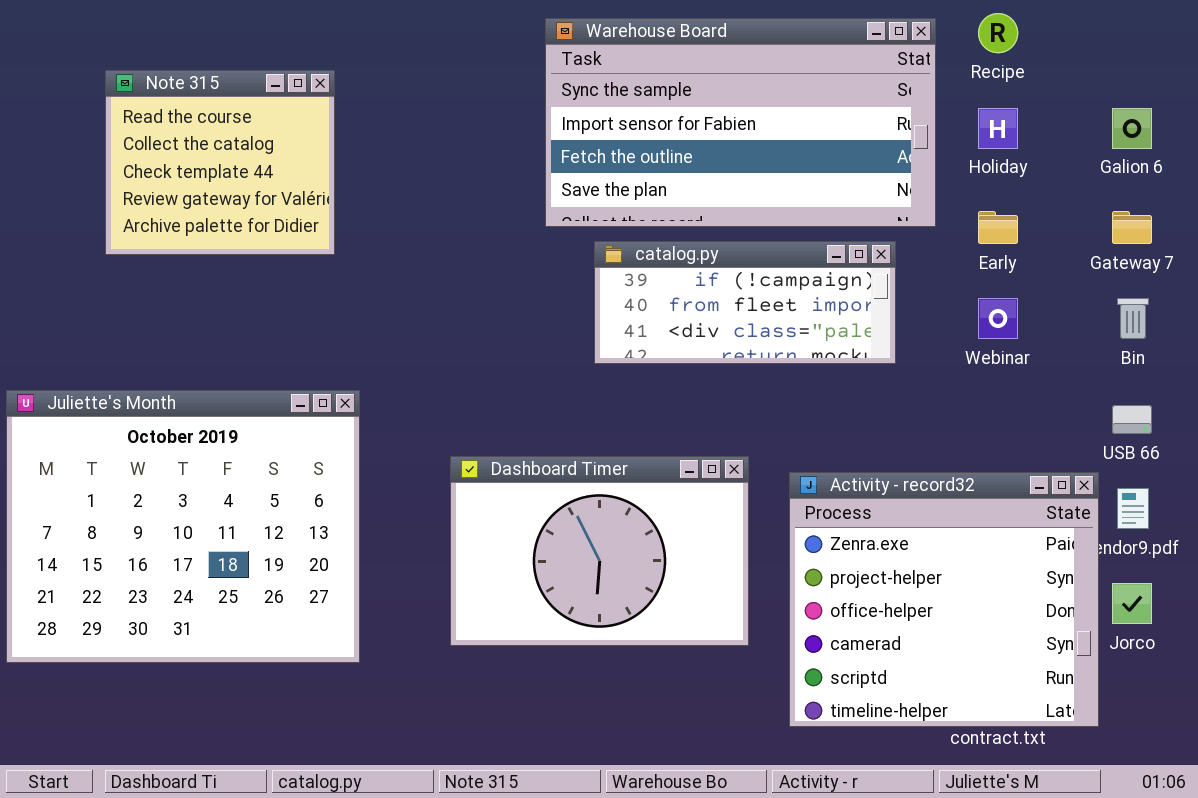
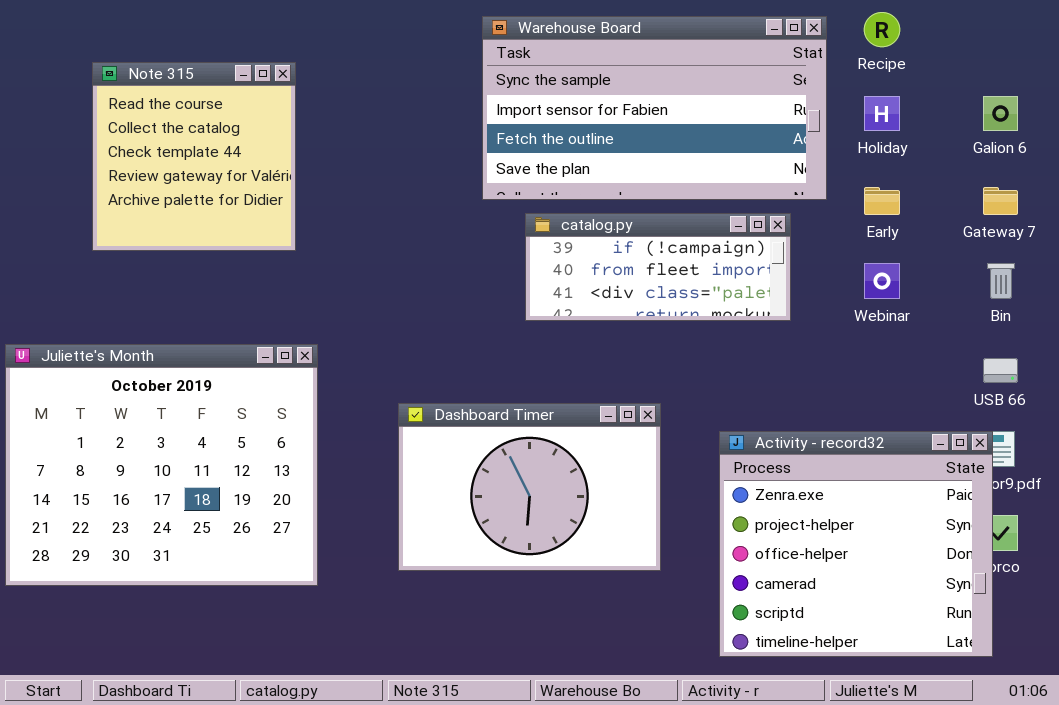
Note 315: [105,70,335,255] -> [92,62,296,251], resized
Activity - record32: [789,472,1099,727] -> [719,431,993,657], moved

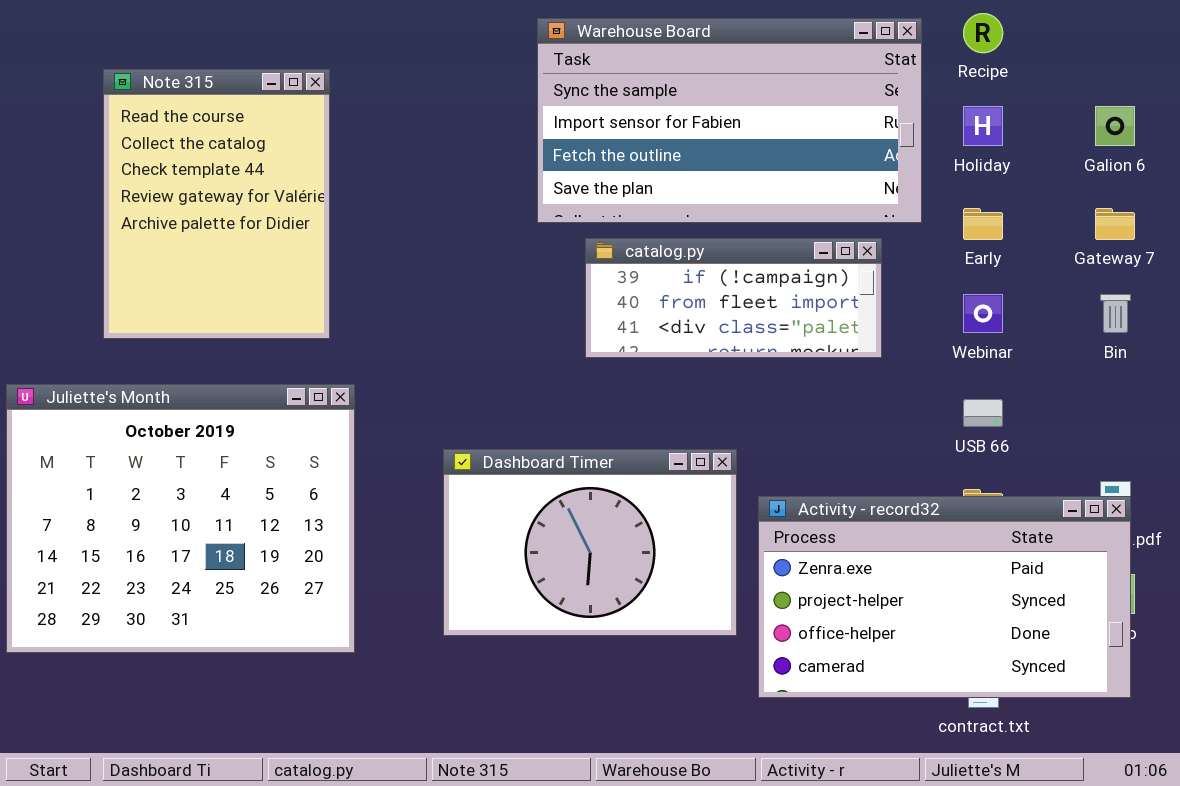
Note 315: [92,62,296,251] -> [103,69,330,339], resized
USB 66: [983,358,1018,383] -> [963,399,1003,427], moved
Activity - record32: [719,431,993,657] -> [758,496,1131,698], moved, resized

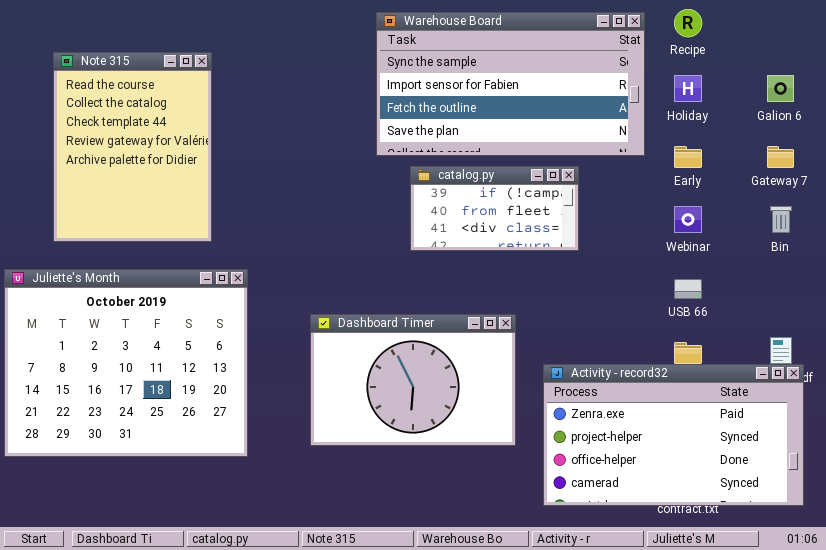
Note 315: [103,69,330,339] -> [53,52,212,242], moved
catalog.py: [585,238,882,358] -> [410,166,579,251], resized
Activity - record32: [758,496,1131,698] -> [543,364,804,506], moved

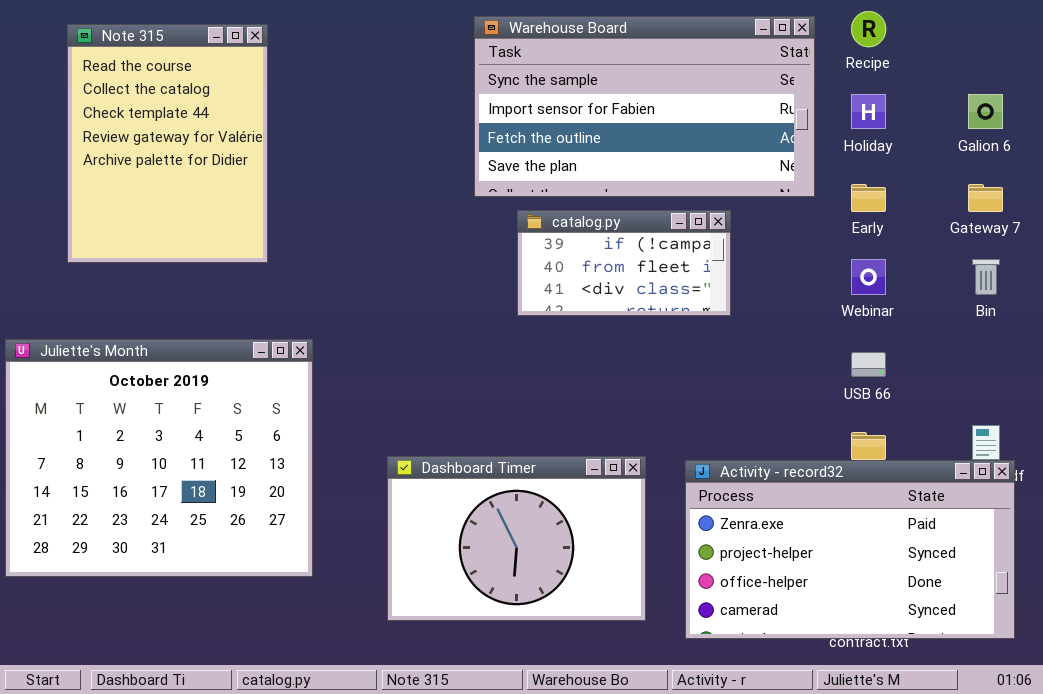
Note 315: [53,52,212,242] -> [67,24,268,263], moved
Dashboard Timer: [310,314,516,446] -> [387,456,646,621], moved

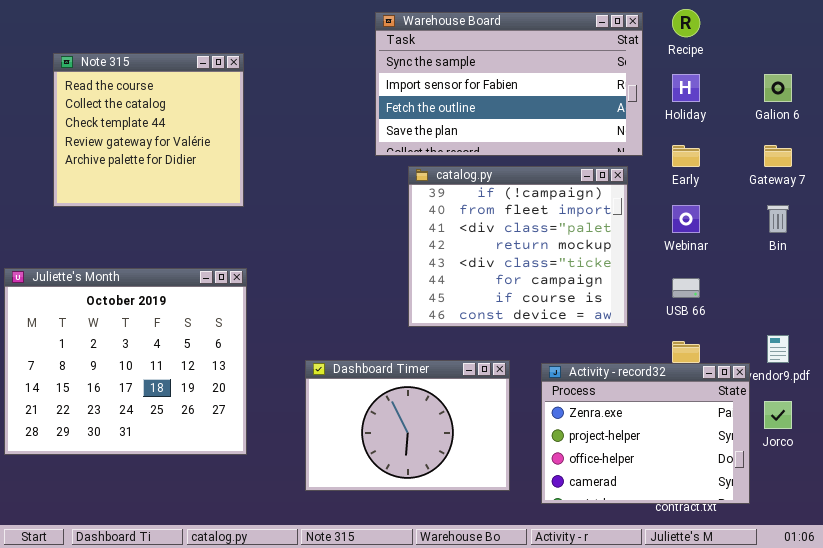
Note 315: [67,24,268,263] -> [53,53,244,207], resized
catalog.py: [517,210,731,316] -> [408,166,628,327], resized
Activity - record32: [685,460,1015,639] -> [541,363,750,504], resized

